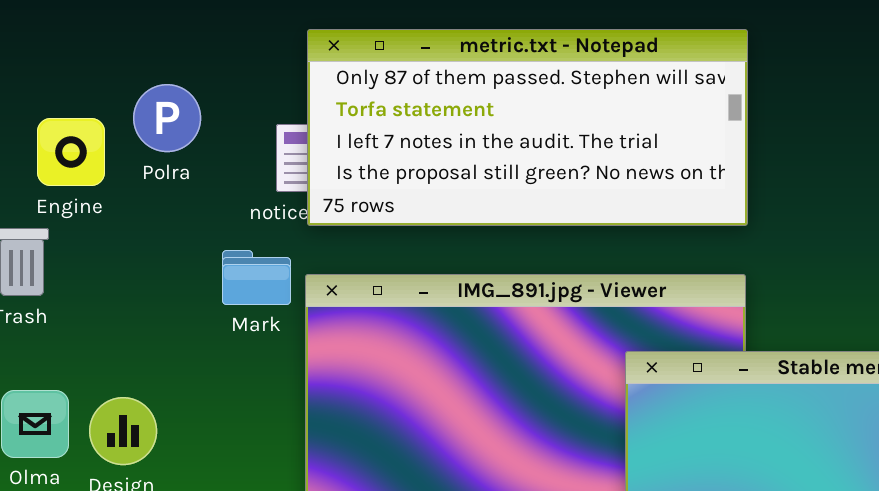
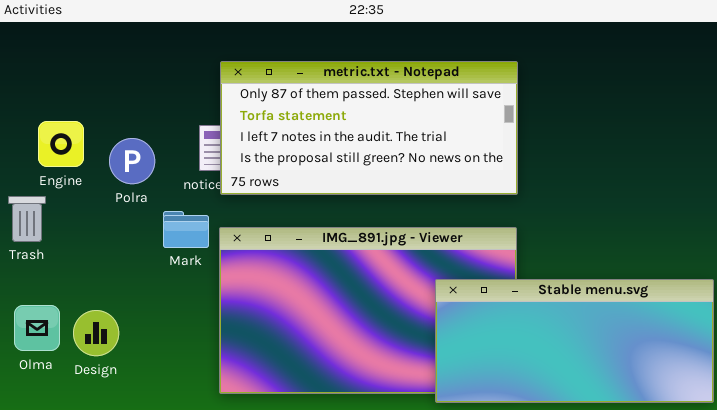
Polra: [133,84,201,152] -> [109,138,155,184], moved

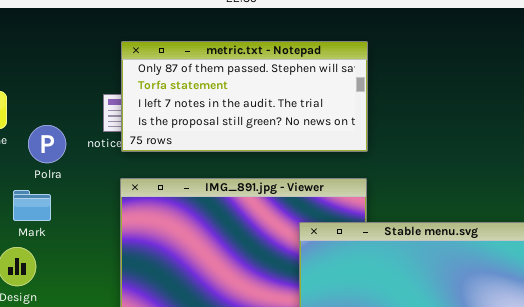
Polra: [109,138,155,184] -> [28,125,66,163], moved
Mark: [163,211,209,248] -> [13,190,51,221], moved

